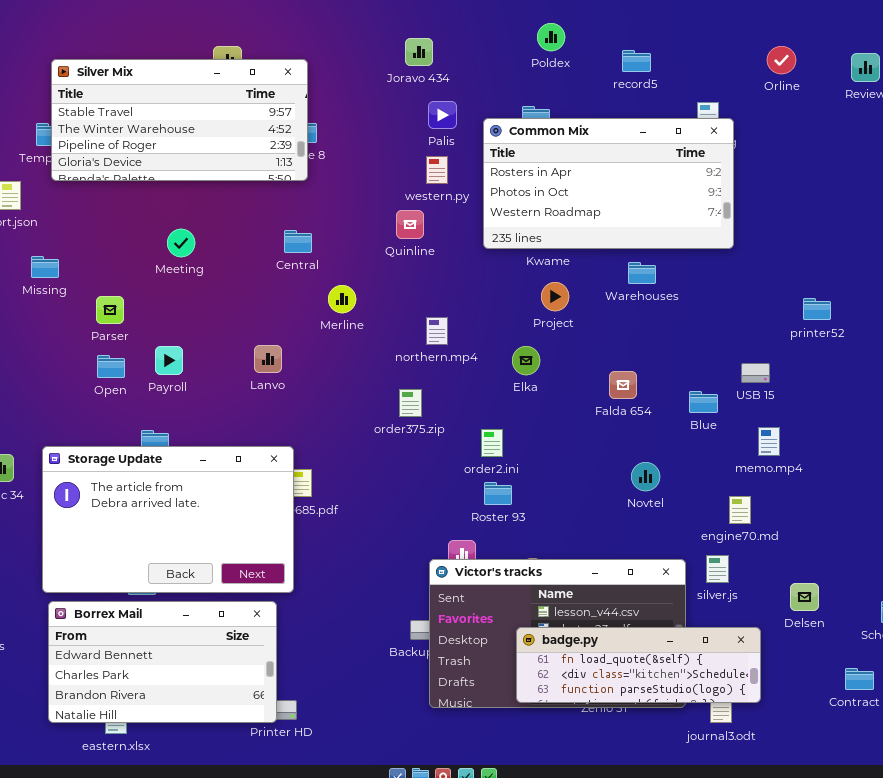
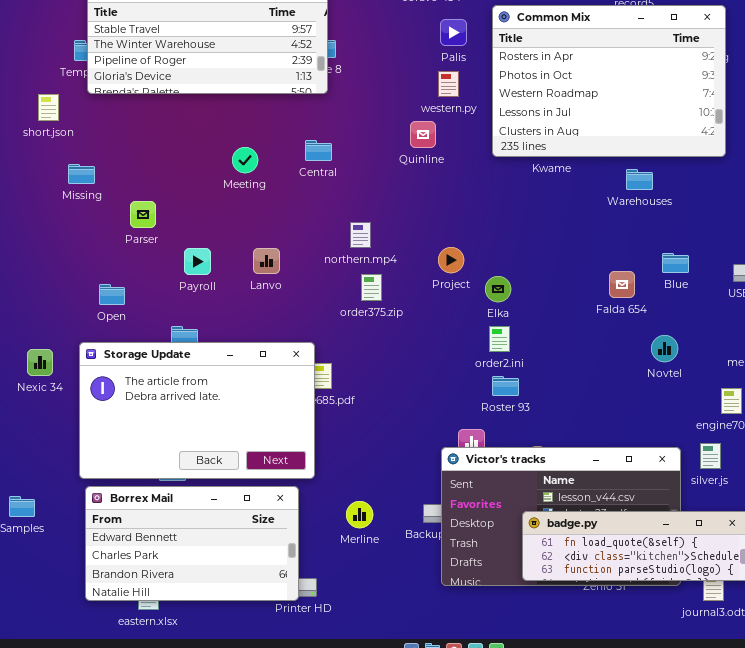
Common Mix: [483,118,734,249] -> [492,5,726,157], resized
Meeting: [167,229,195,257] -> [232,147,258,173], moved
Project: [541,282,569,311] -> [438,247,464,273], moved
Merline: [328,285,356,313] -> [346,501,373,528], moved
northern.mp4: [426,317,448,345] -> [350,222,371,248], moved
Lanvo: [254,345,282,373] -> [253,248,280,274], moved
Elka: [512,346,540,375] -> [485,276,511,302], moved
Open: [97,355,125,378] -> [99,284,125,305], moved
order375.zip: [399,389,422,417] -> [361,274,382,301], moved
Blue: [689,391,718,413] -> [662,253,689,273], moved
Novtel: [631,462,660,491] -> [651,335,678,362], moved

